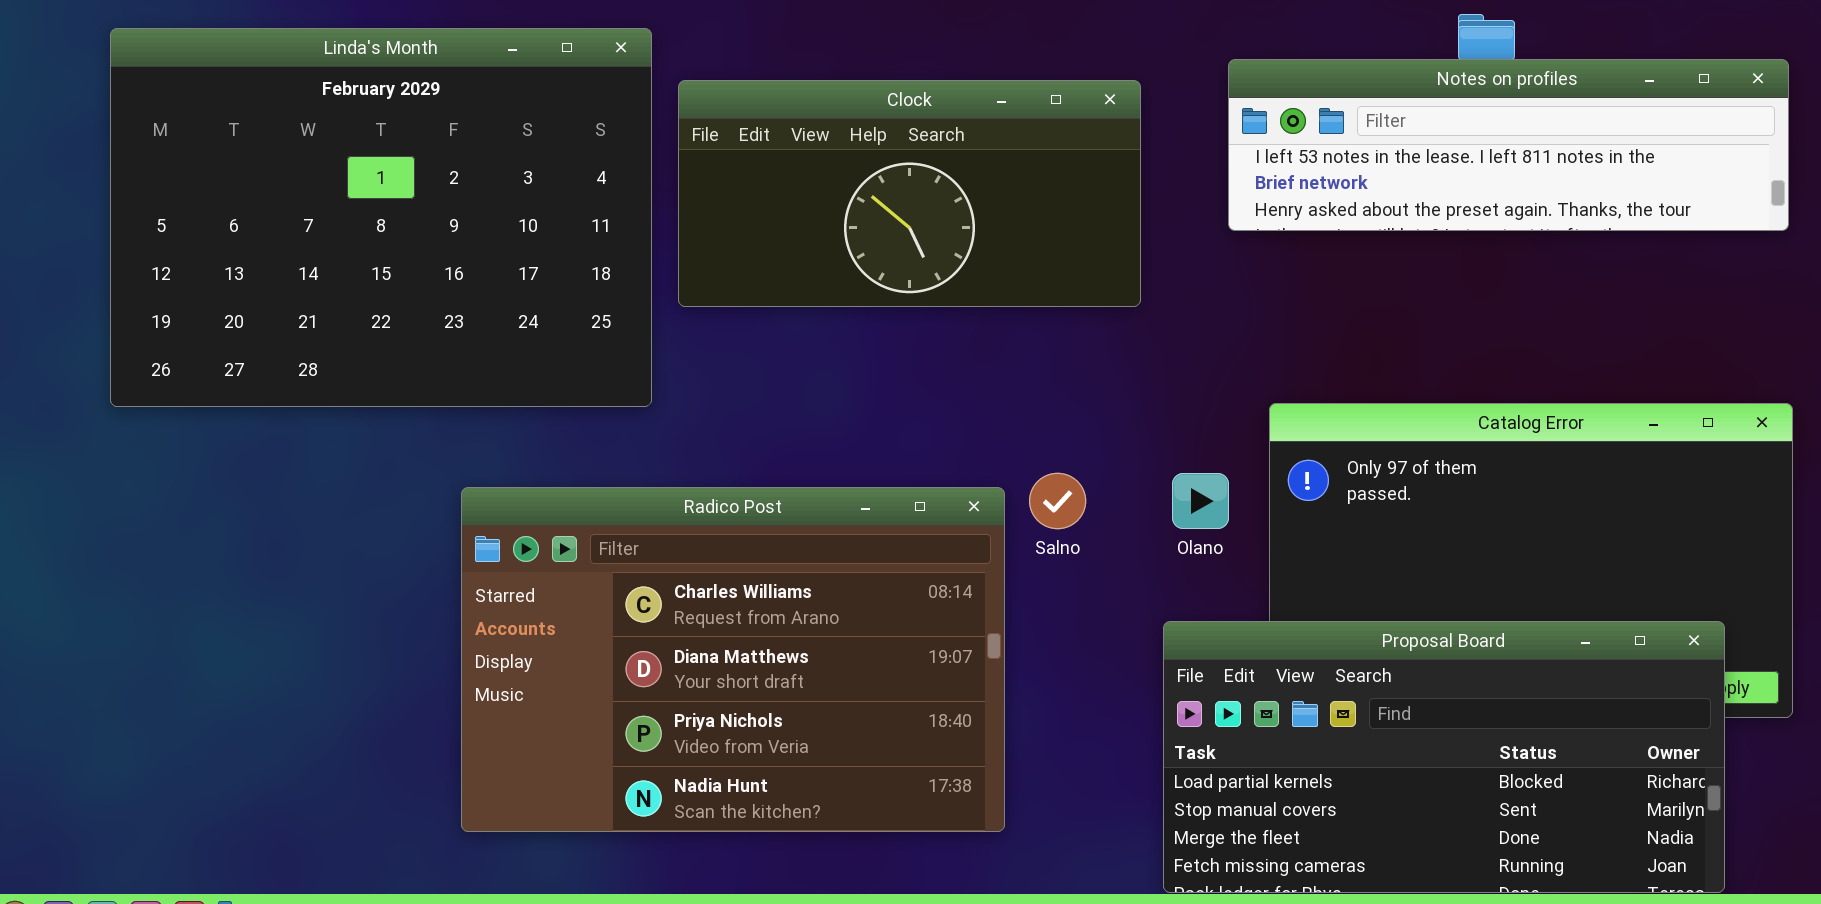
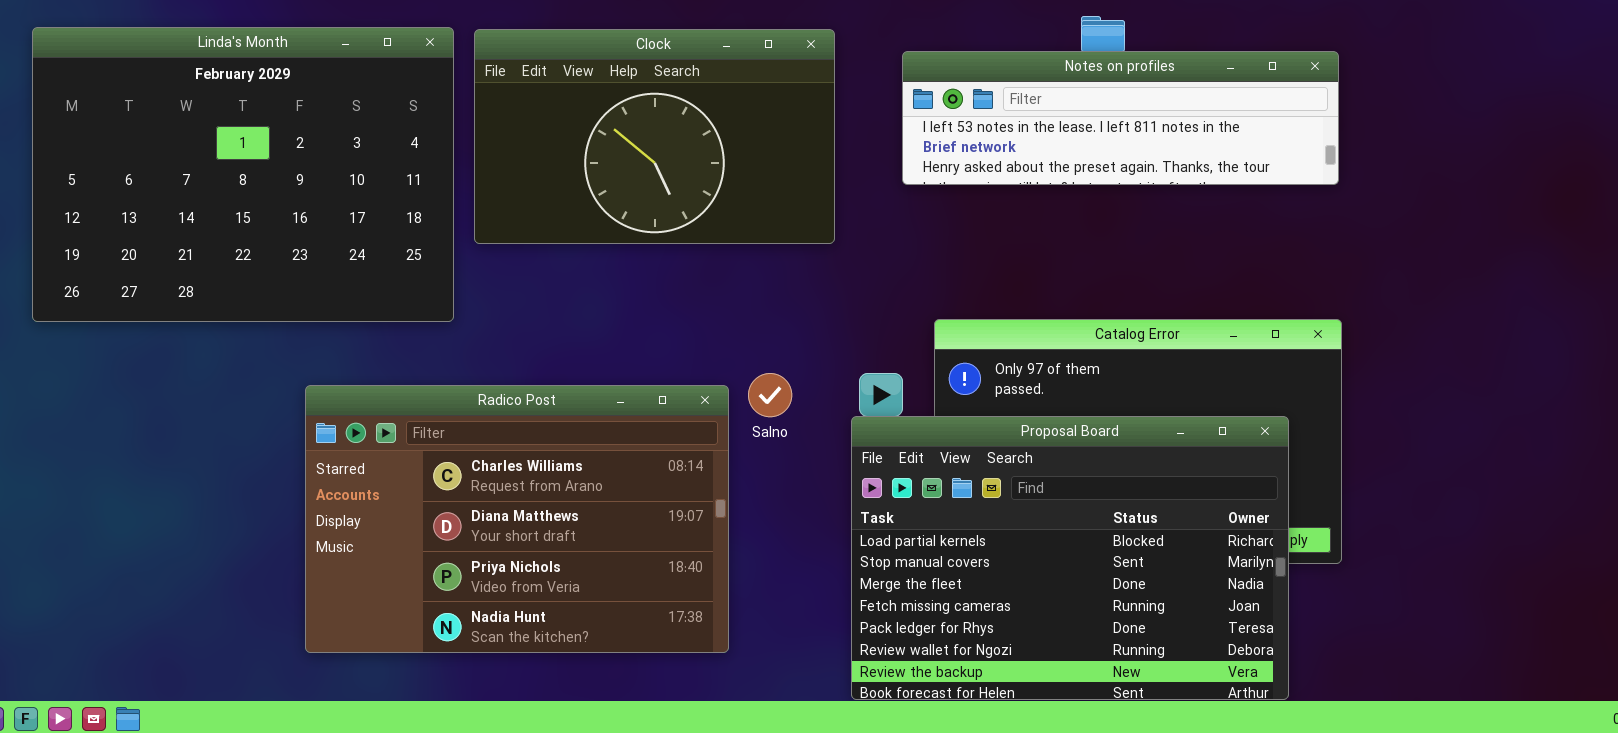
Clock: [678,80,1141,307] -> [474,29,835,244], resized
Proposal Board: [1163,621,1725,893] -> [851,416,1289,700], resized

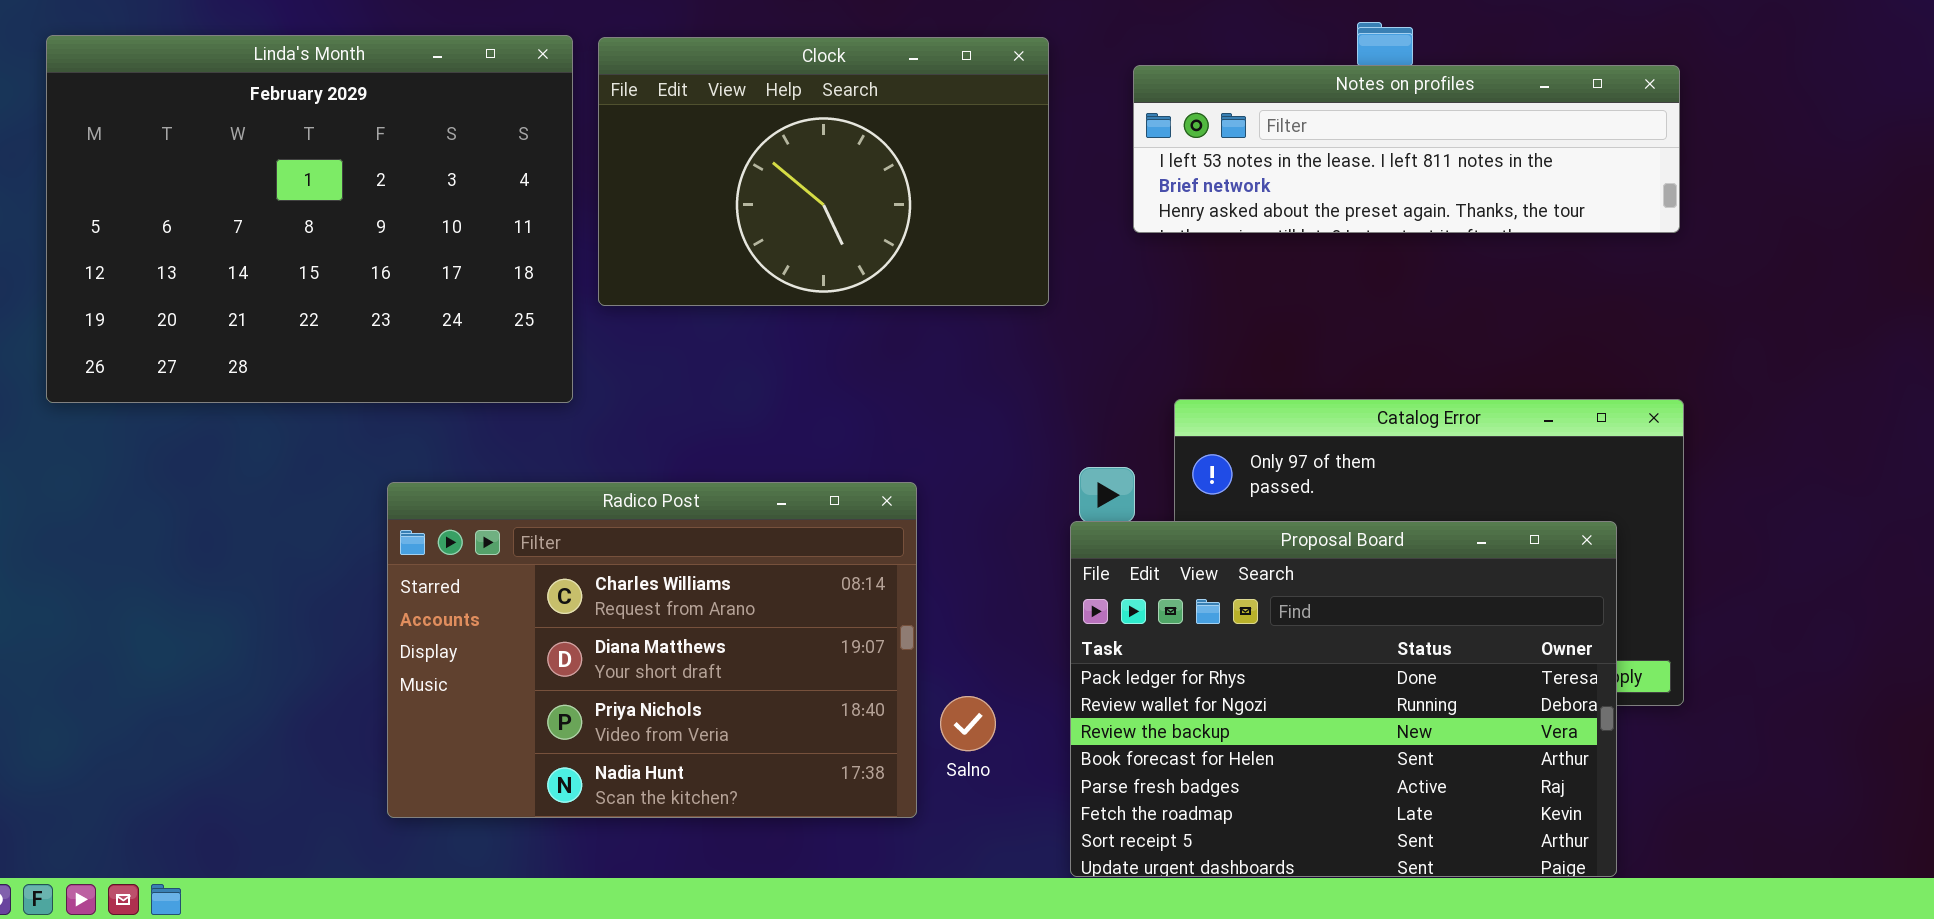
Salno: [748,373,792,417] -> [940,696,996,751], moved
Proposal Board: [851,416,1289,700] -> [1070,521,1617,877], scrolled down 4 rows

